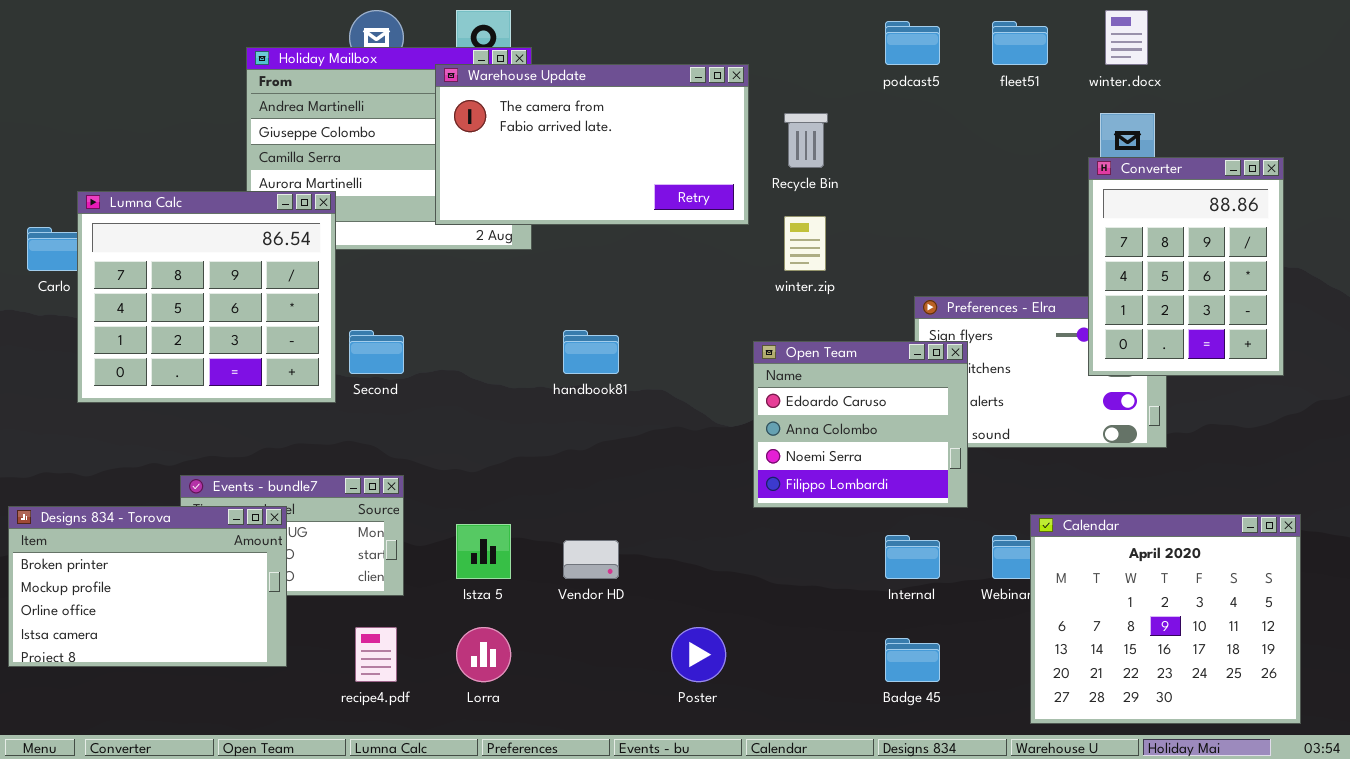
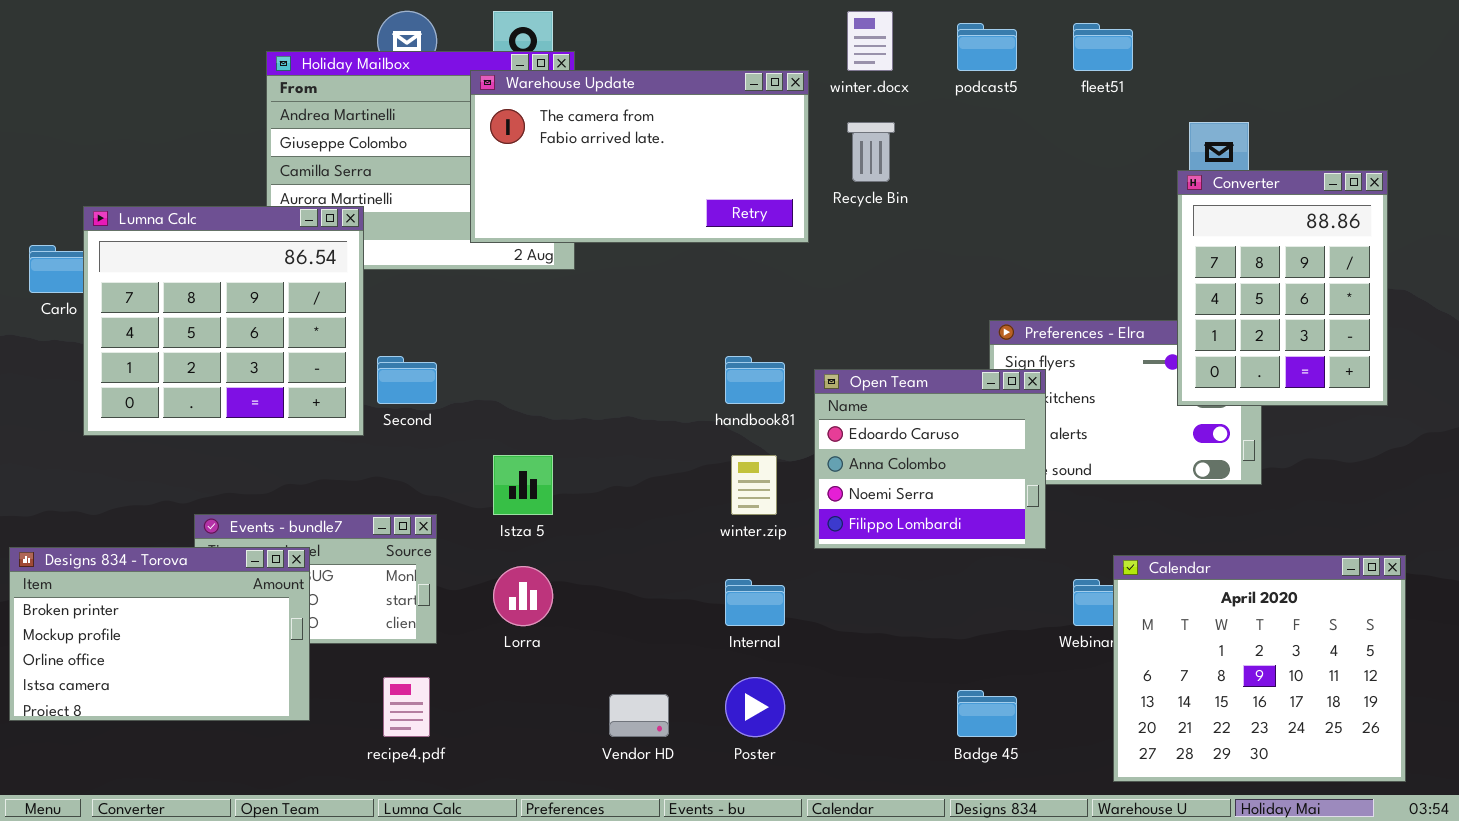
winter.docx: [1105,10,1148,65] -> [847,11,893,71], moved
winter.zip: [784,216,826,271] -> [731,455,777,515], moved
handbook81: [563,330,619,374] -> [725,356,785,404], moved
Istza 5: [456,524,511,579] -> [493,455,553,515], moved
Internal: [885,535,940,579] -> [725,579,785,626], moved
Vendor HD: [563,540,619,579] -> [609,694,669,737], moved
Lorra: [456,627,511,682] -> [493,566,553,626], moved

